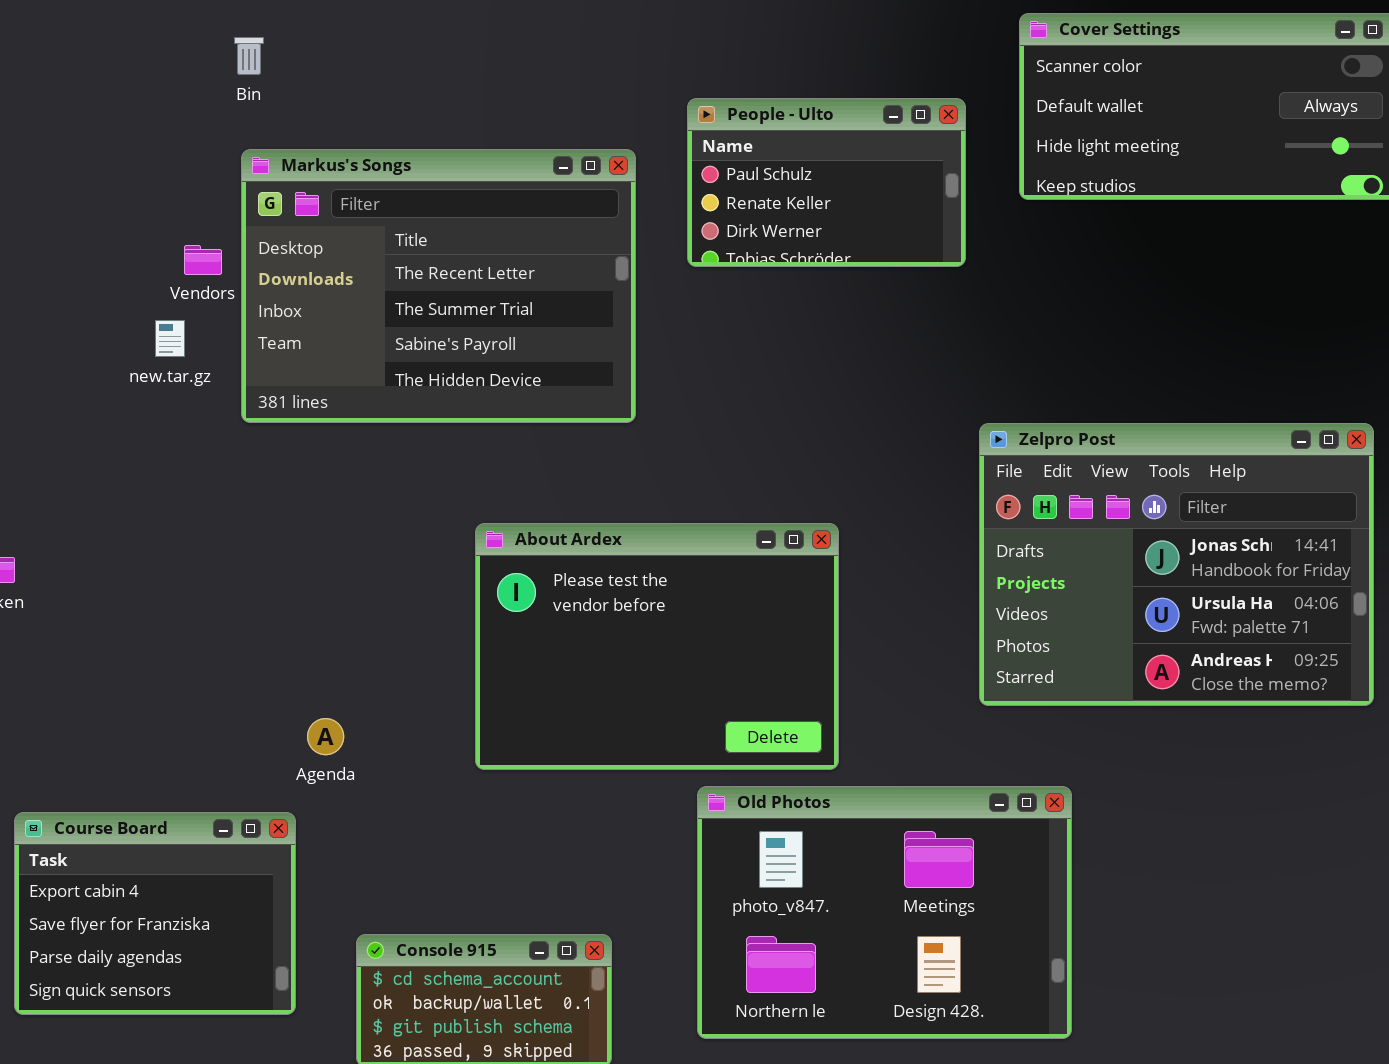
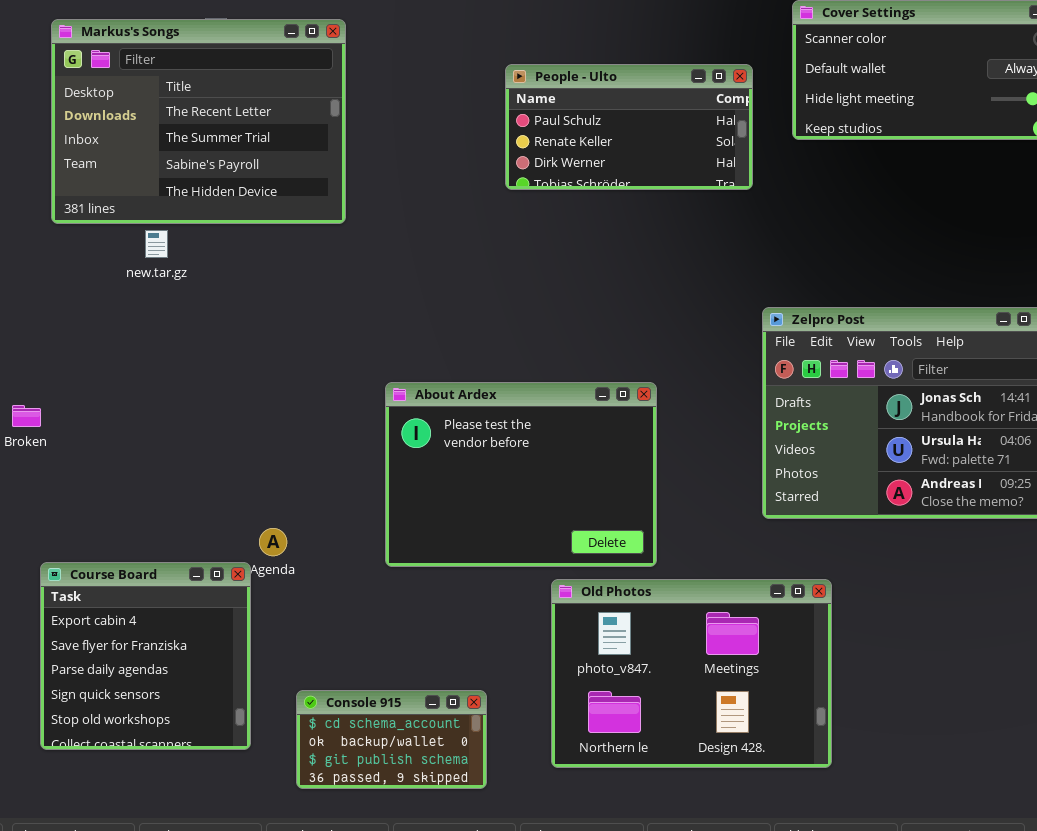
People - Ulto: [687,98,966,267] -> [505,64,753,190], resized
Markus's Songs: [241,149,636,423] -> [51,19,346,224], moved
Course Board: [14,812,296,1015] -> [40,562,251,750], resized

